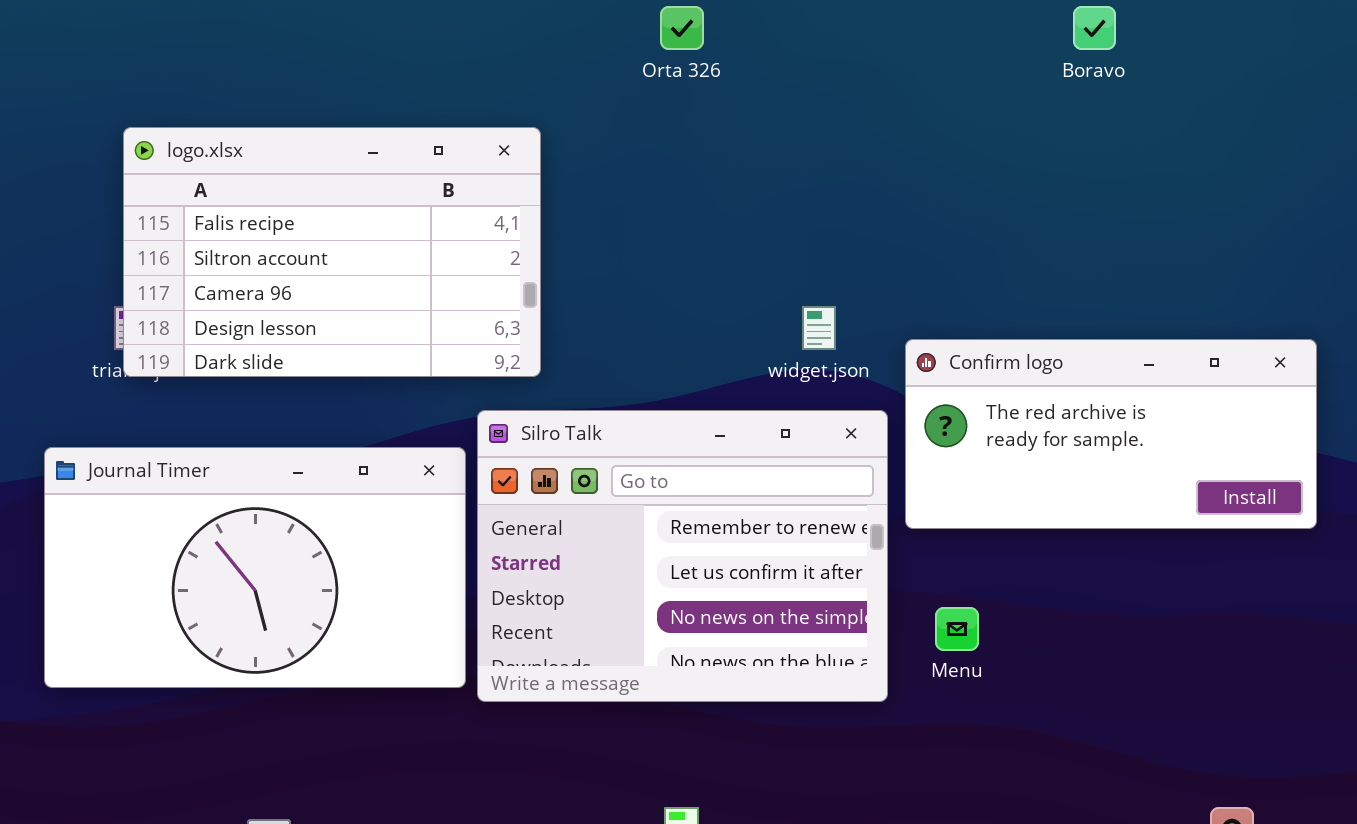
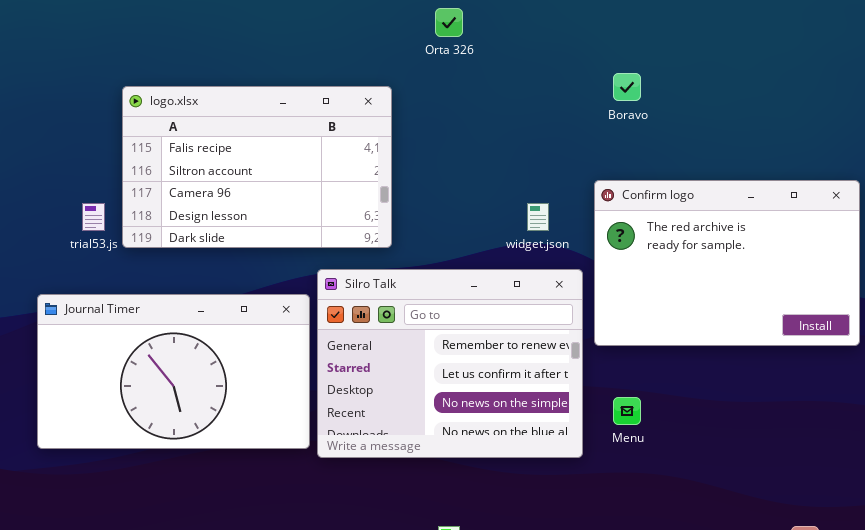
Boravo: [1073,6,1116,50] -> [613,73,641,101], moved
logo.xlsx: [123,127,541,377] -> [122,86,392,248], moved
Confirm logo: [905,339,1317,529] -> [594,180,860,346], resized

